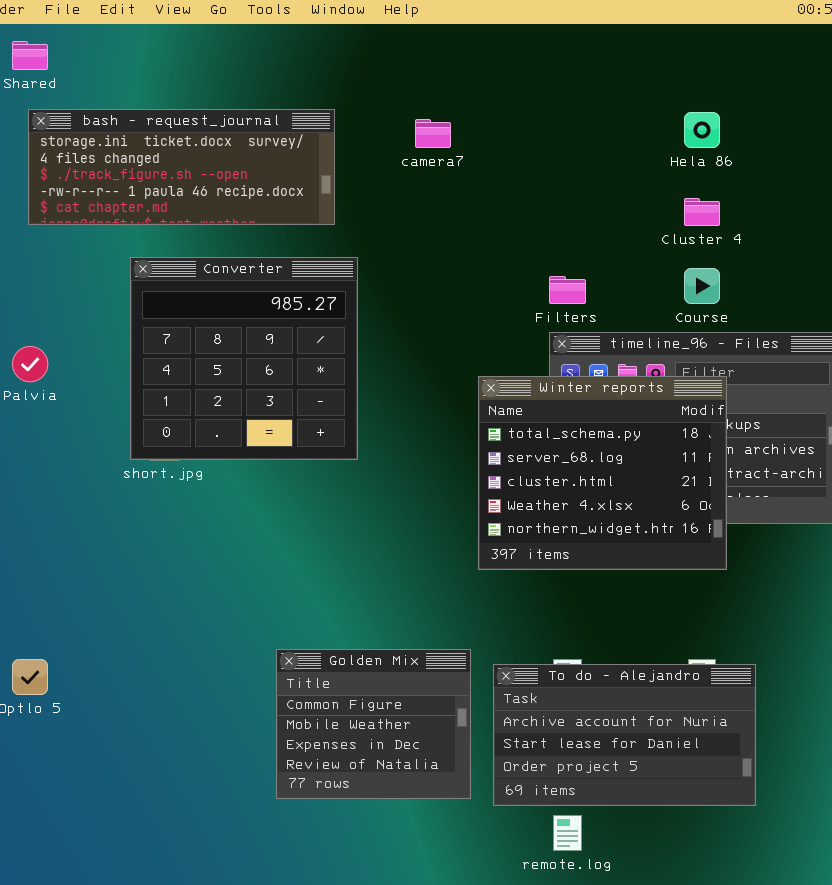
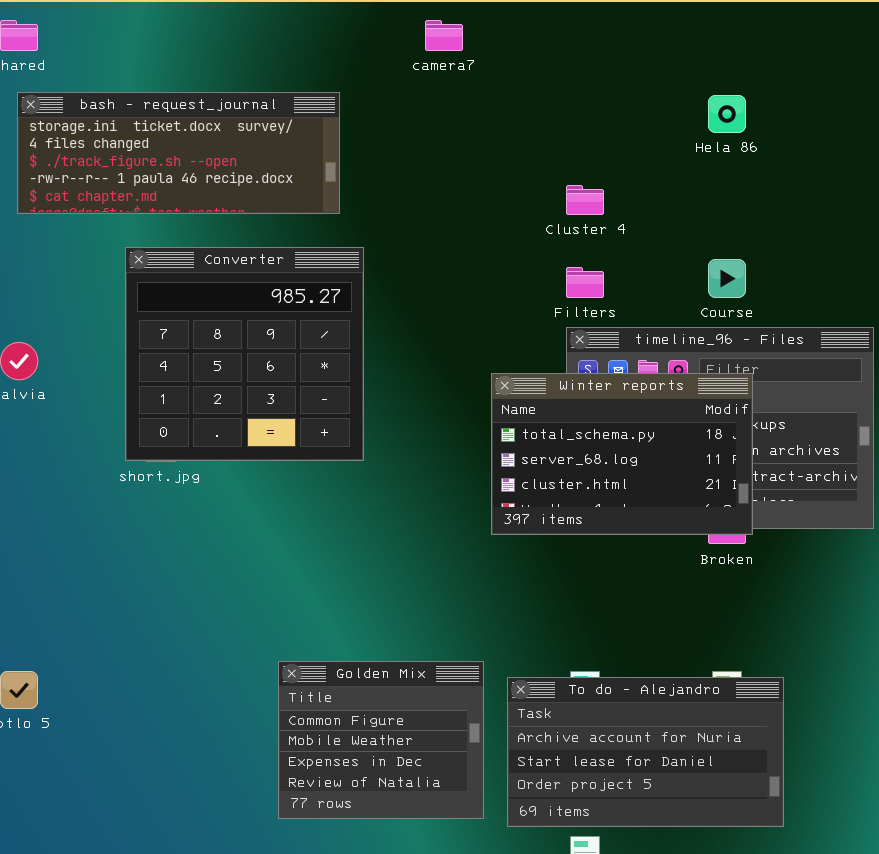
camera7: [415,119,451,148] -> [425,20,463,51], moved
Cluster 4: [684,198,720,226] -> [566,185,604,215], moved
Winter reports: [478,376,727,570] -> [491,373,753,535], resized

